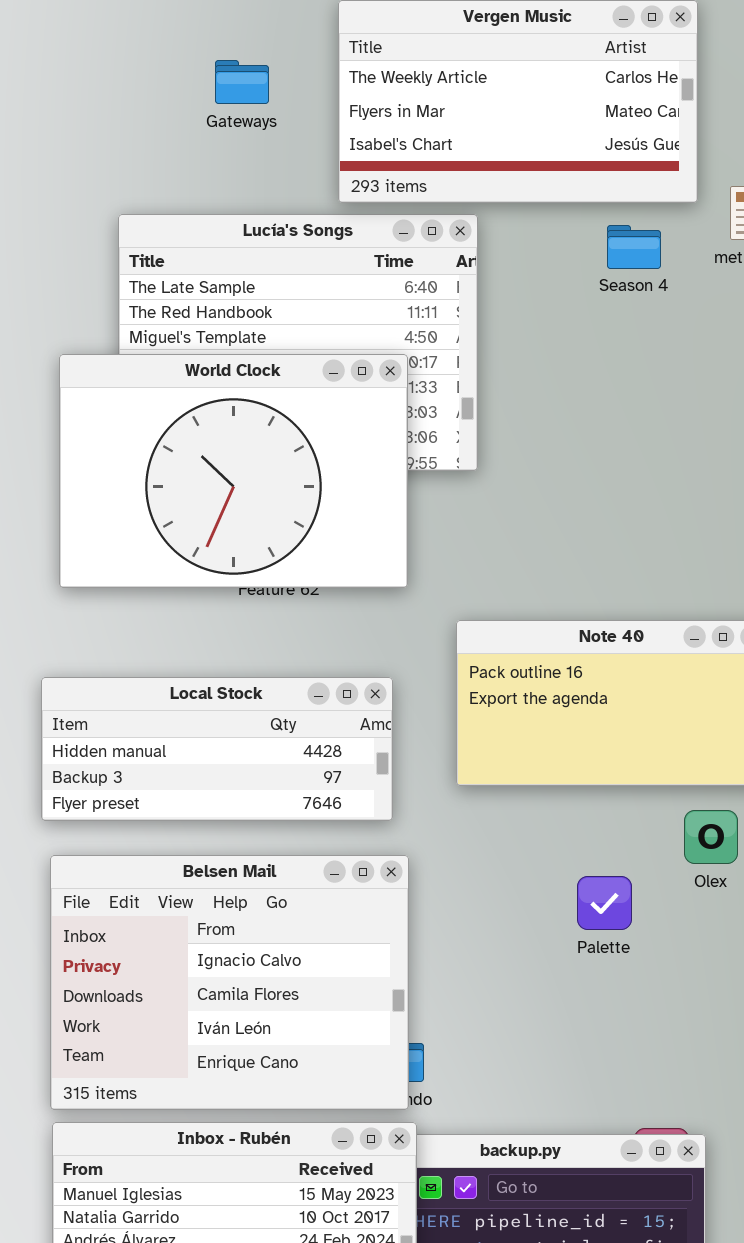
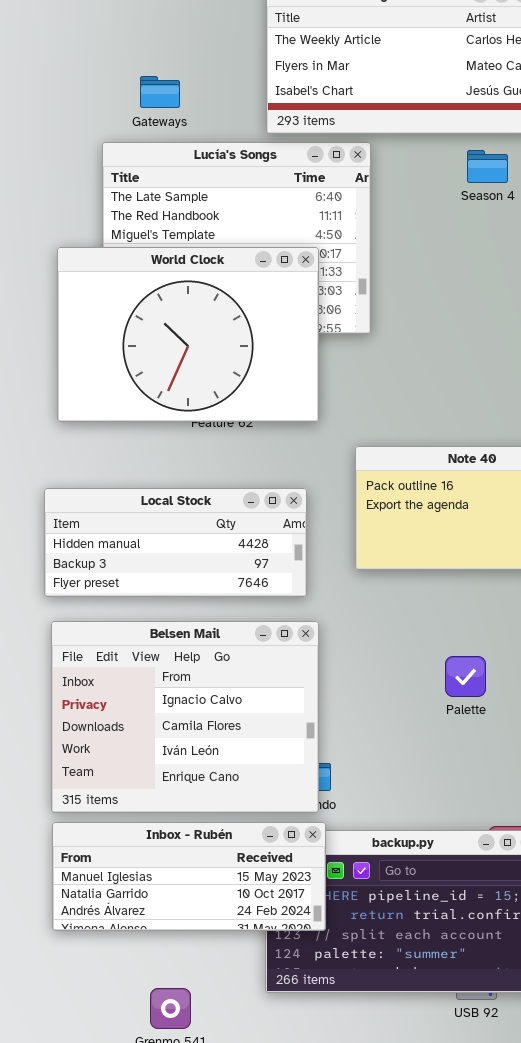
Gateways: [215,60,269,104] -> [140,76,180,108], moved
Palette: [577,876,632,930] -> [445,656,486,697], moved

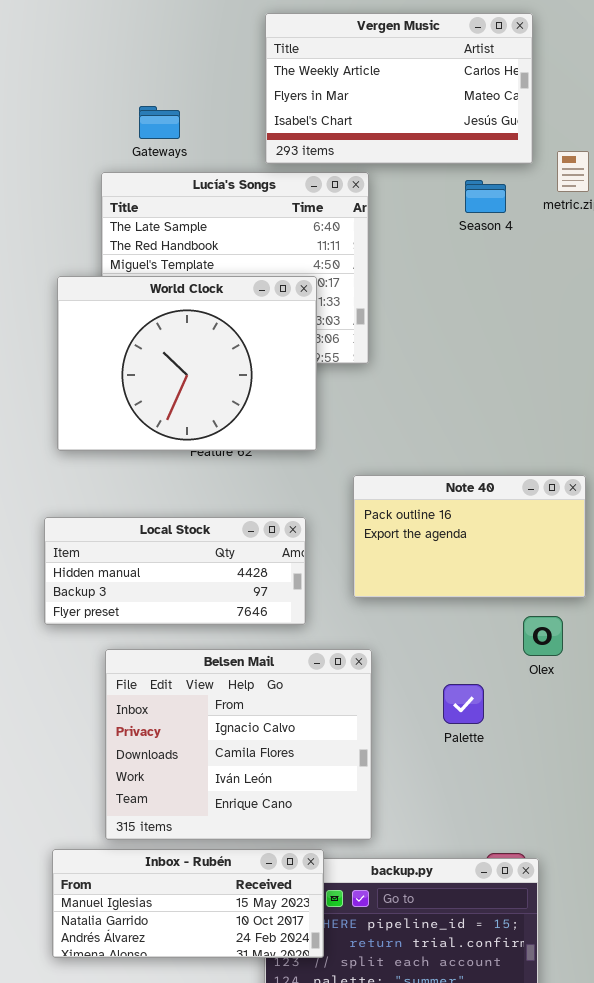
Belsen Mail: [51,621,319,813] -> [105,649,372,840], moved

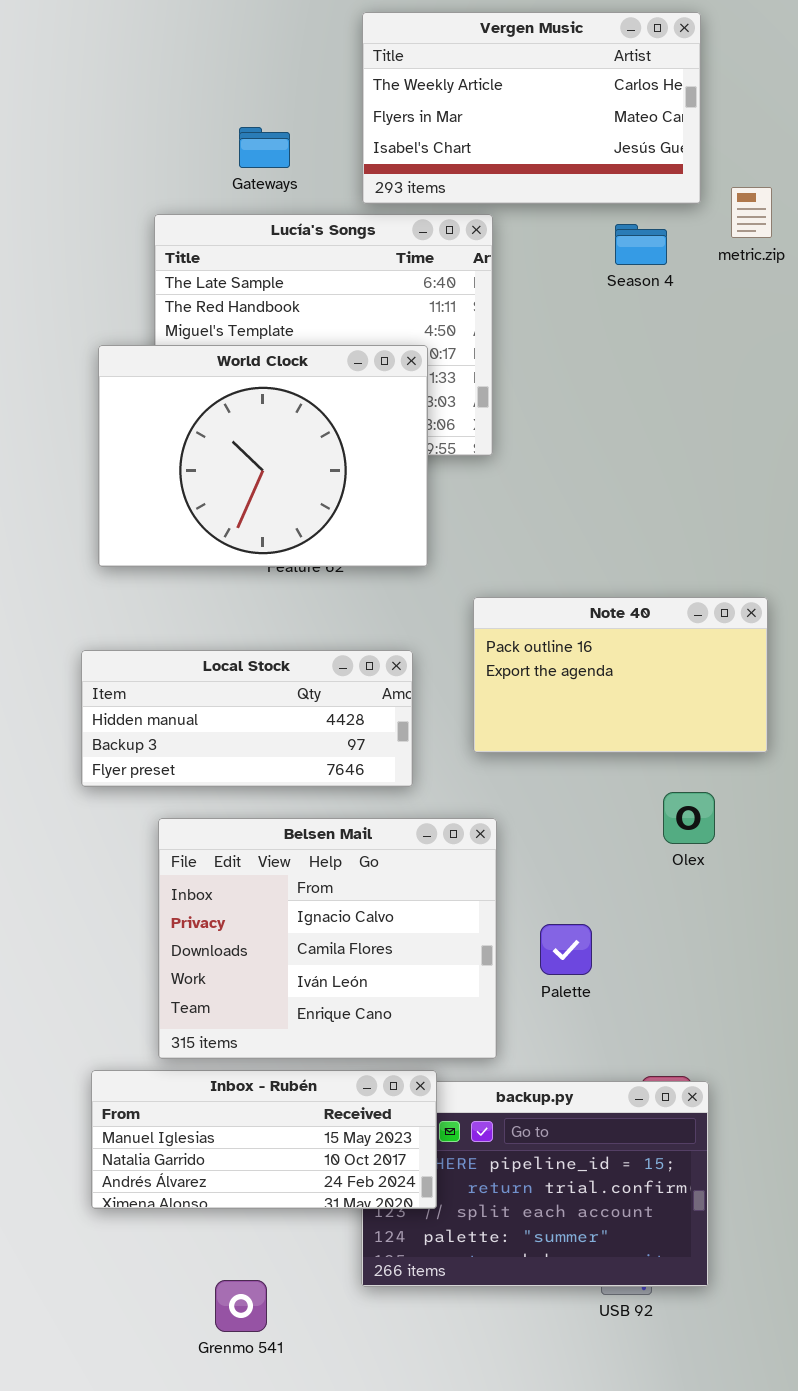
Gateways: [139,106,180,139] -> [239,127,290,168], moved
Olex: [523,616,563,656] -> [663,792,715,844], moved
Palette: [443,684,484,724] -> [540,924,592,975], moved

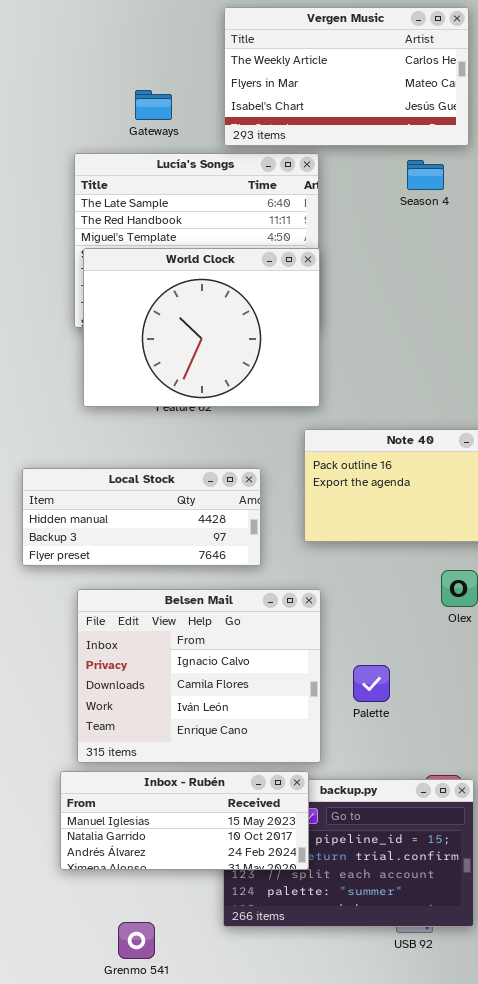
World Clock: [98,345,428,567] -> [83,248,320,407], moved
Inbox - Rubén: [91,1070,437,1209] -> [60,771,309,870], moved

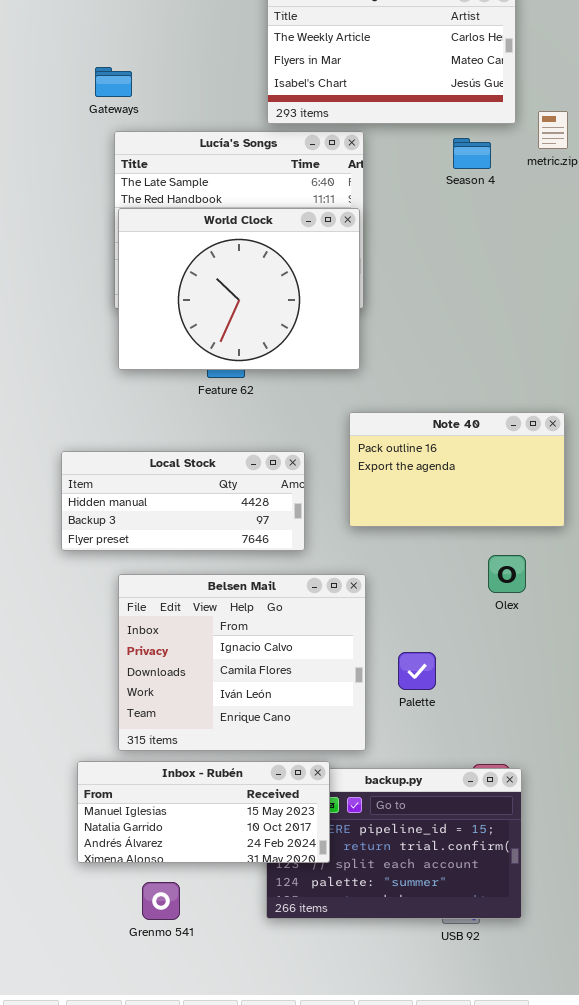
Gateways: [135,90,172,120] -> [95,67,132,97], moved
World Clock: [83,248,320,407] -> [118,208,360,370], moved
Inbox - Rubén: [60,771,309,870] -> [77,761,330,863], moved
Grenmo 541: [118,922,155,959] -> [142,882,180,920], moved

